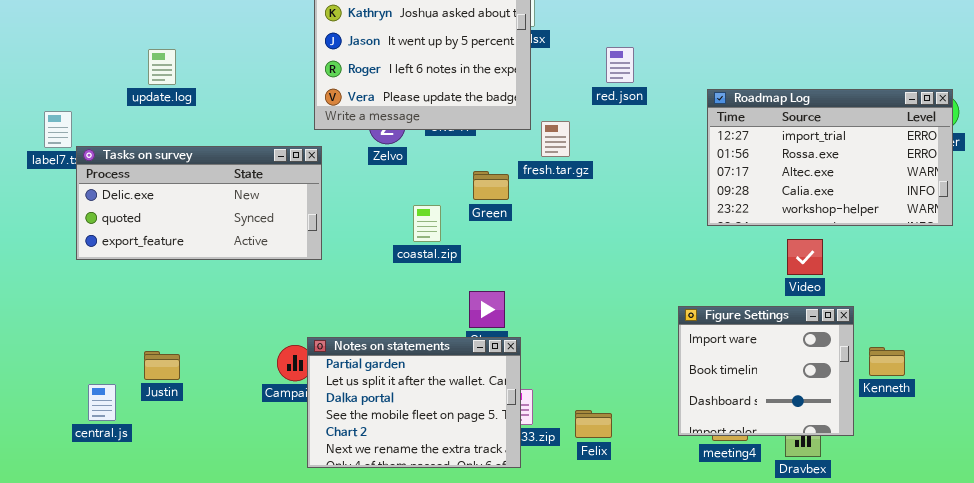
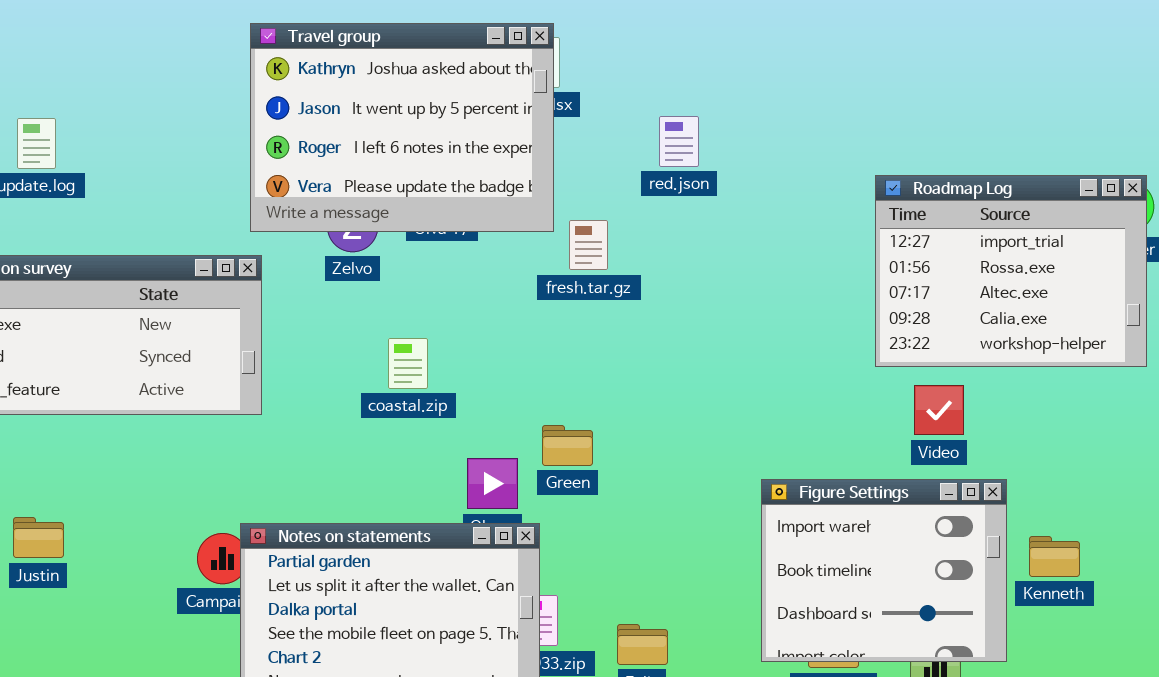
Roadmap Log: [707,89,953,226] -> [875,175,1147,367], resized
Green: [473,171,509,200] -> [542,425,593,466], moved
Justin: [144,351,180,380] -> [13,517,64,558], moved

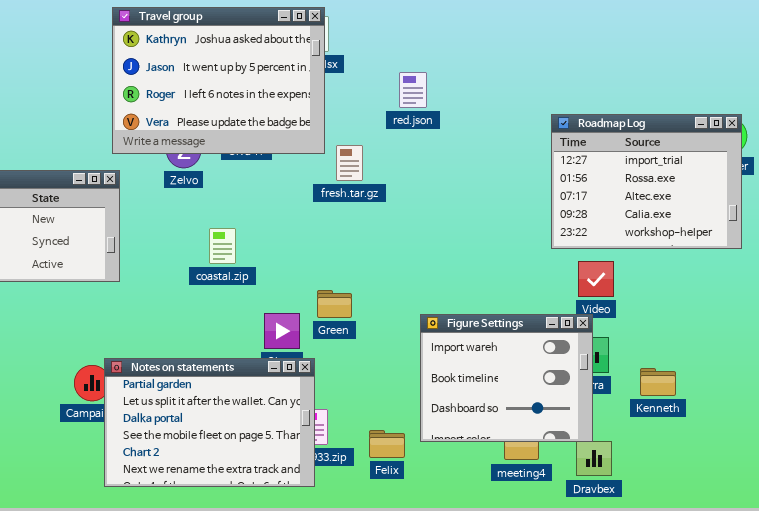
Figure Settings: [761,479,1007,662] -> [420,314,593,442], moved
Kenneth: [1029,536,1080,577] -> [640,368,676,396], moved

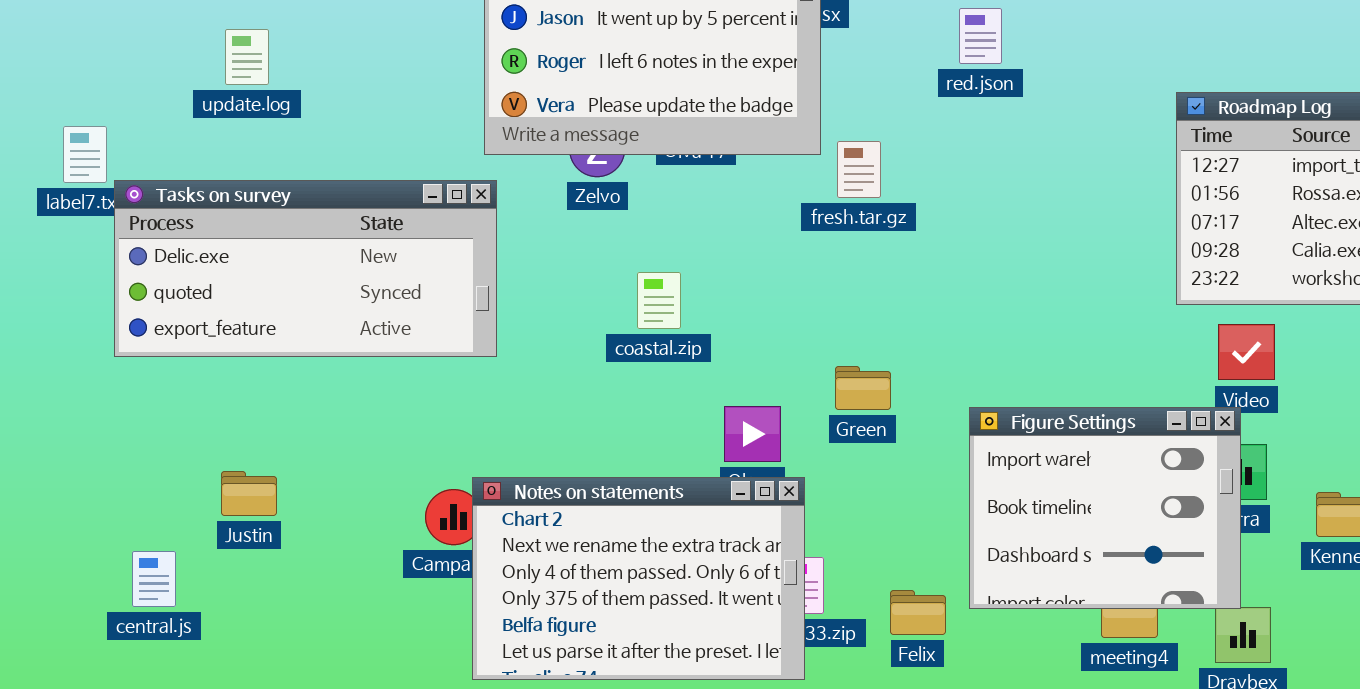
red.json: [399,72,427,108] -> [959,8,1002,64], moved
Green: [317,290,352,318] -> [835,366,891,410], moved
Notes on statements: [104,358,315,487] -> [472,477,805,680], scrolled down 4 rows

